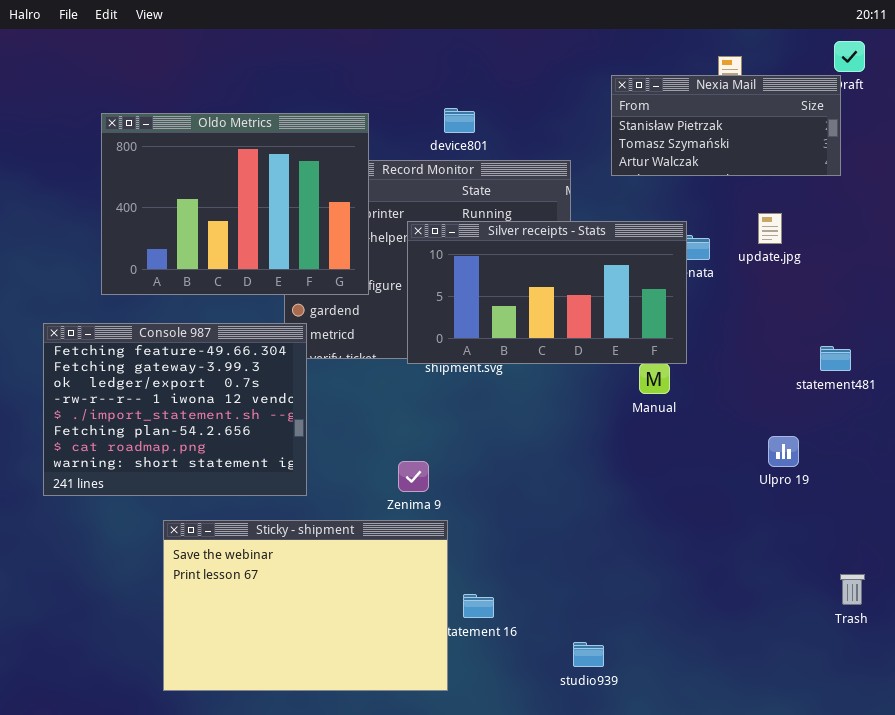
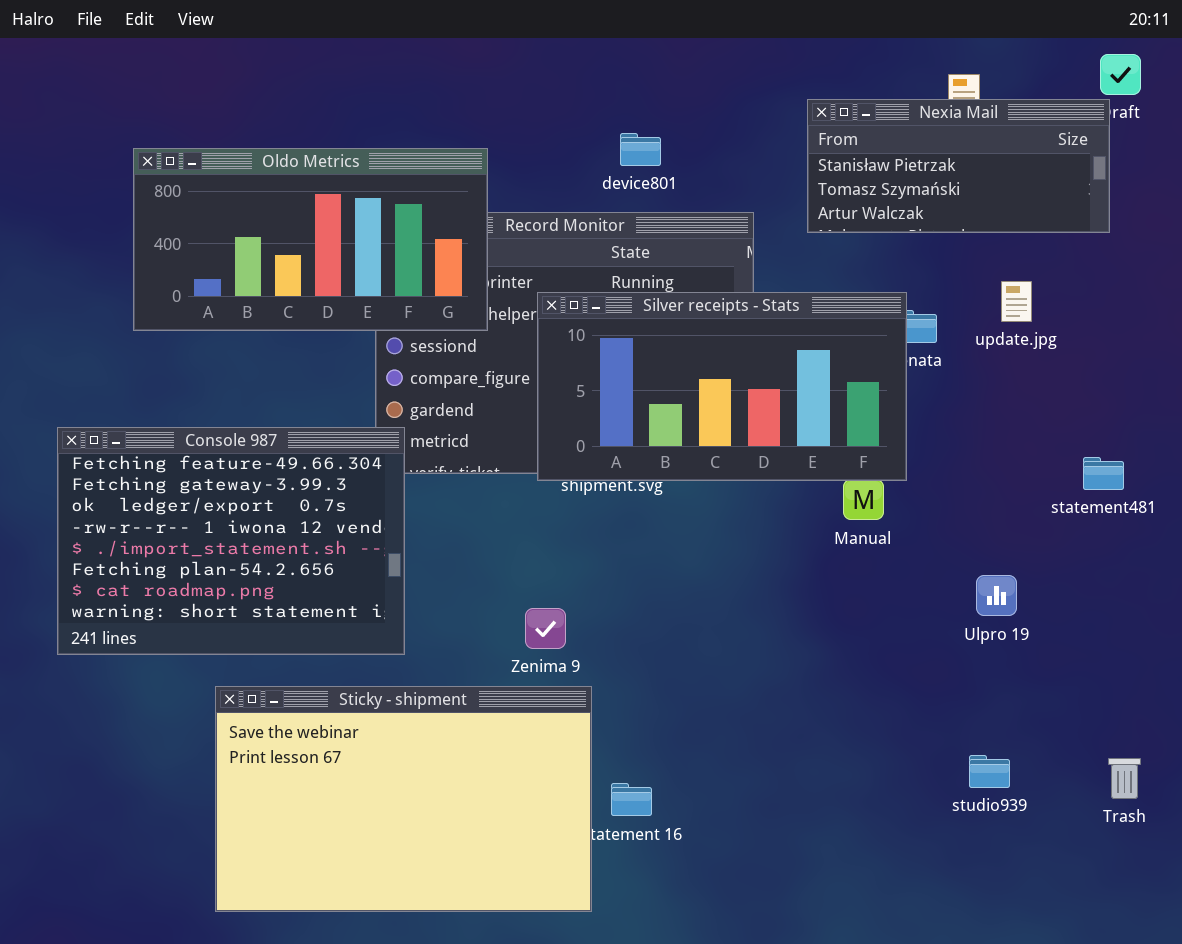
device801: [444,108,475,133] -> [620,133,661,166], moved
Oldo Metrics: [101,113,369,295] -> [133,148,488,331], resized
Ulpro 19: [768,436,799,467] -> [976,575,1017,616], moved
studio939: [573,642,604,667] -> [969,755,1010,788], moved

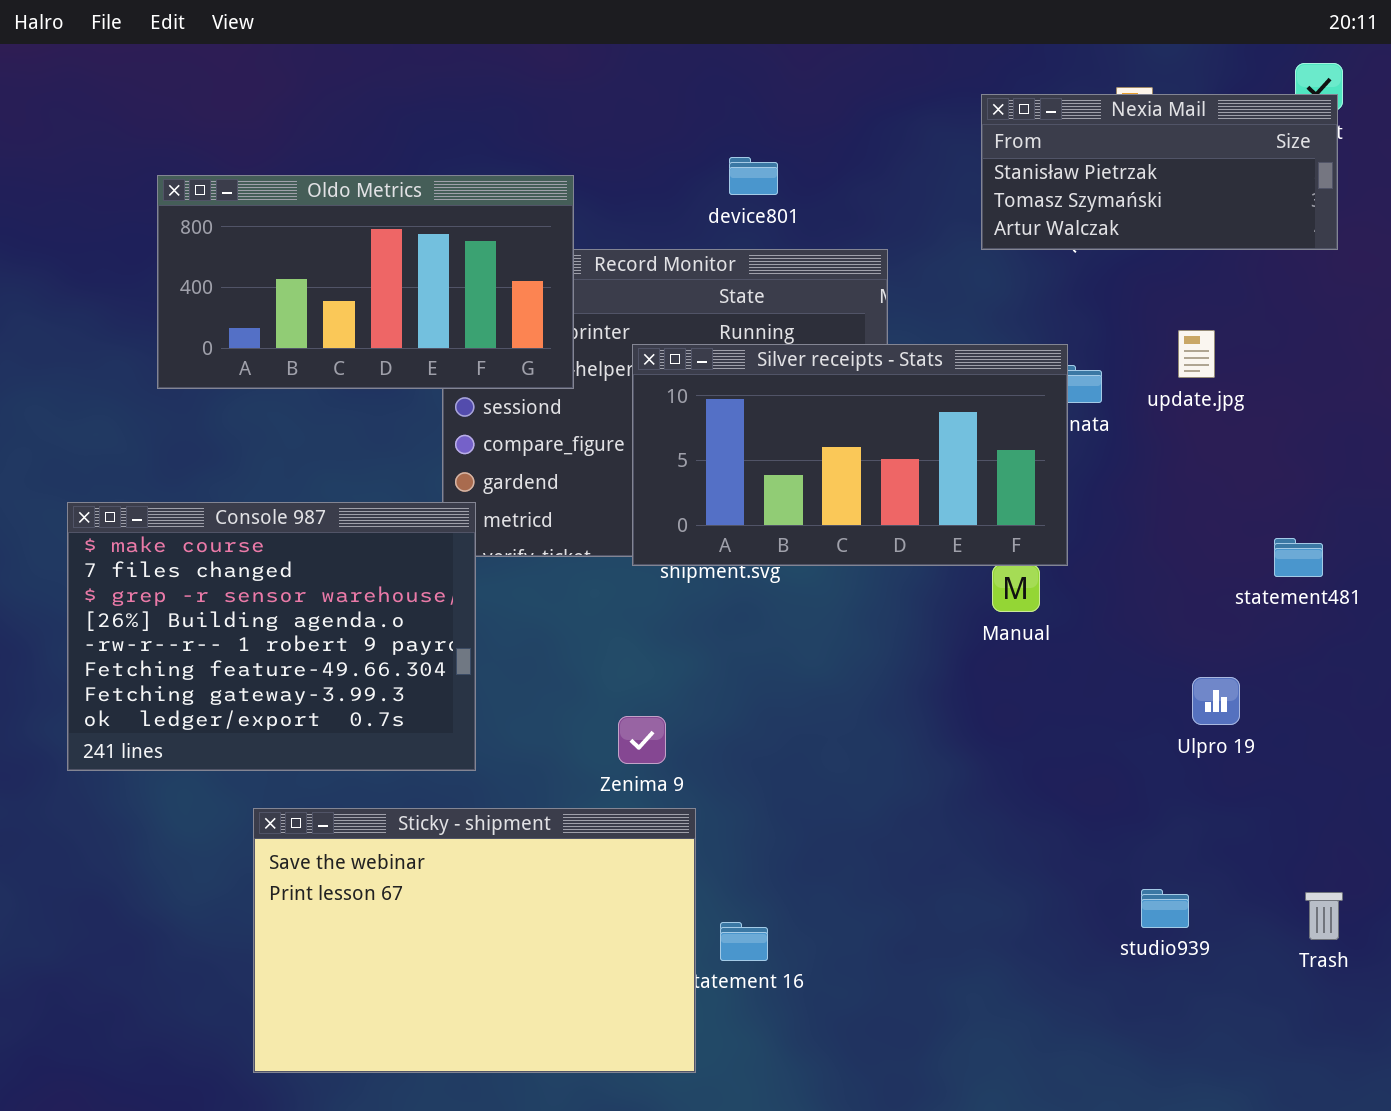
Nexia Mail: [807,99,1110,233] -> [981,94,1338,250], moved
Console 987: [57,427,405,655] -> [67,502,476,771], scrolled up 5 rows
Ulpro 19: [976,575,1017,616] -> [1192,677,1240,725], moved

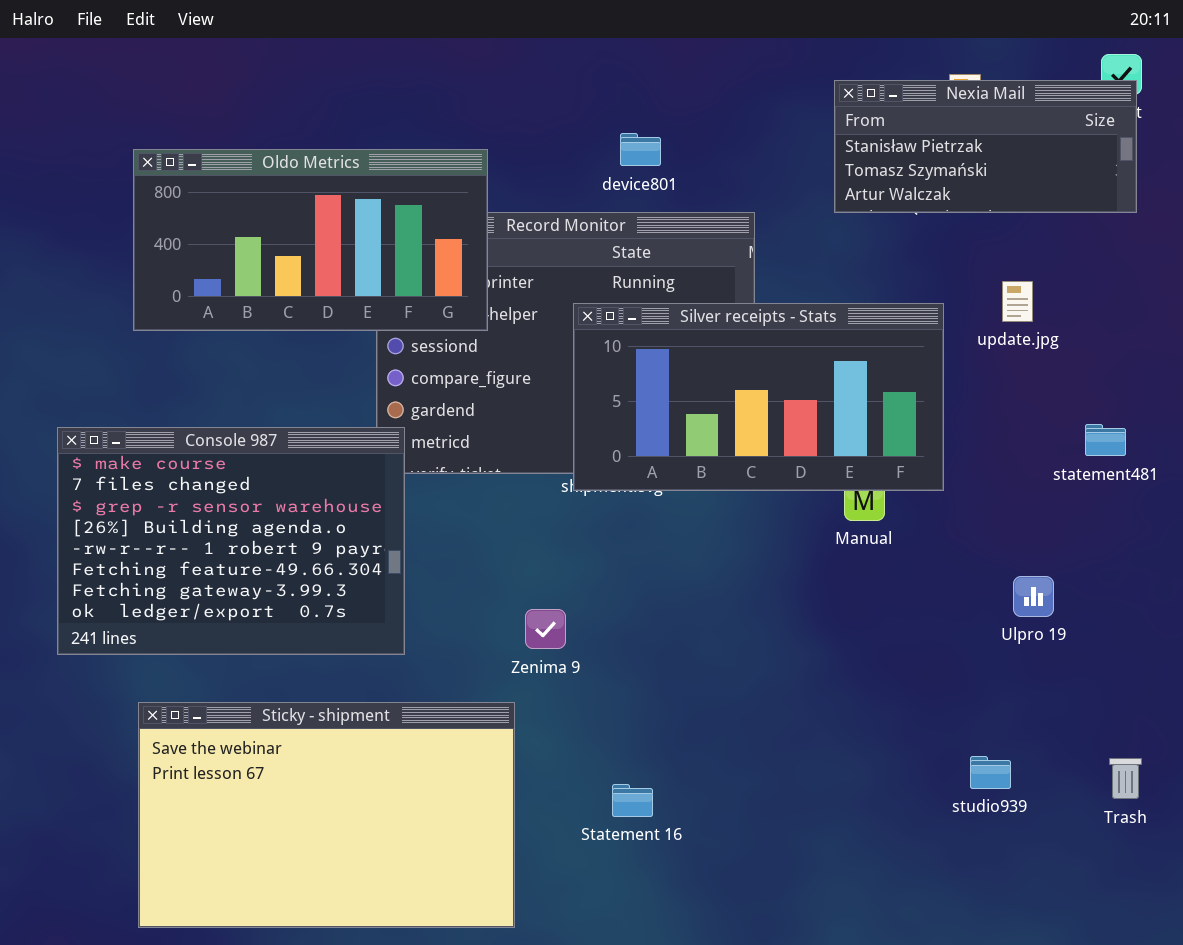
Silver receipts - Stats: [632,344,1068,566] -> [573,303,944,491], moved
statement481: [1274,538,1323,577] -> [1085,424,1126,456], moved
Sticky - shipment: [253,808,696,1073] -> [138,702,515,928], moved

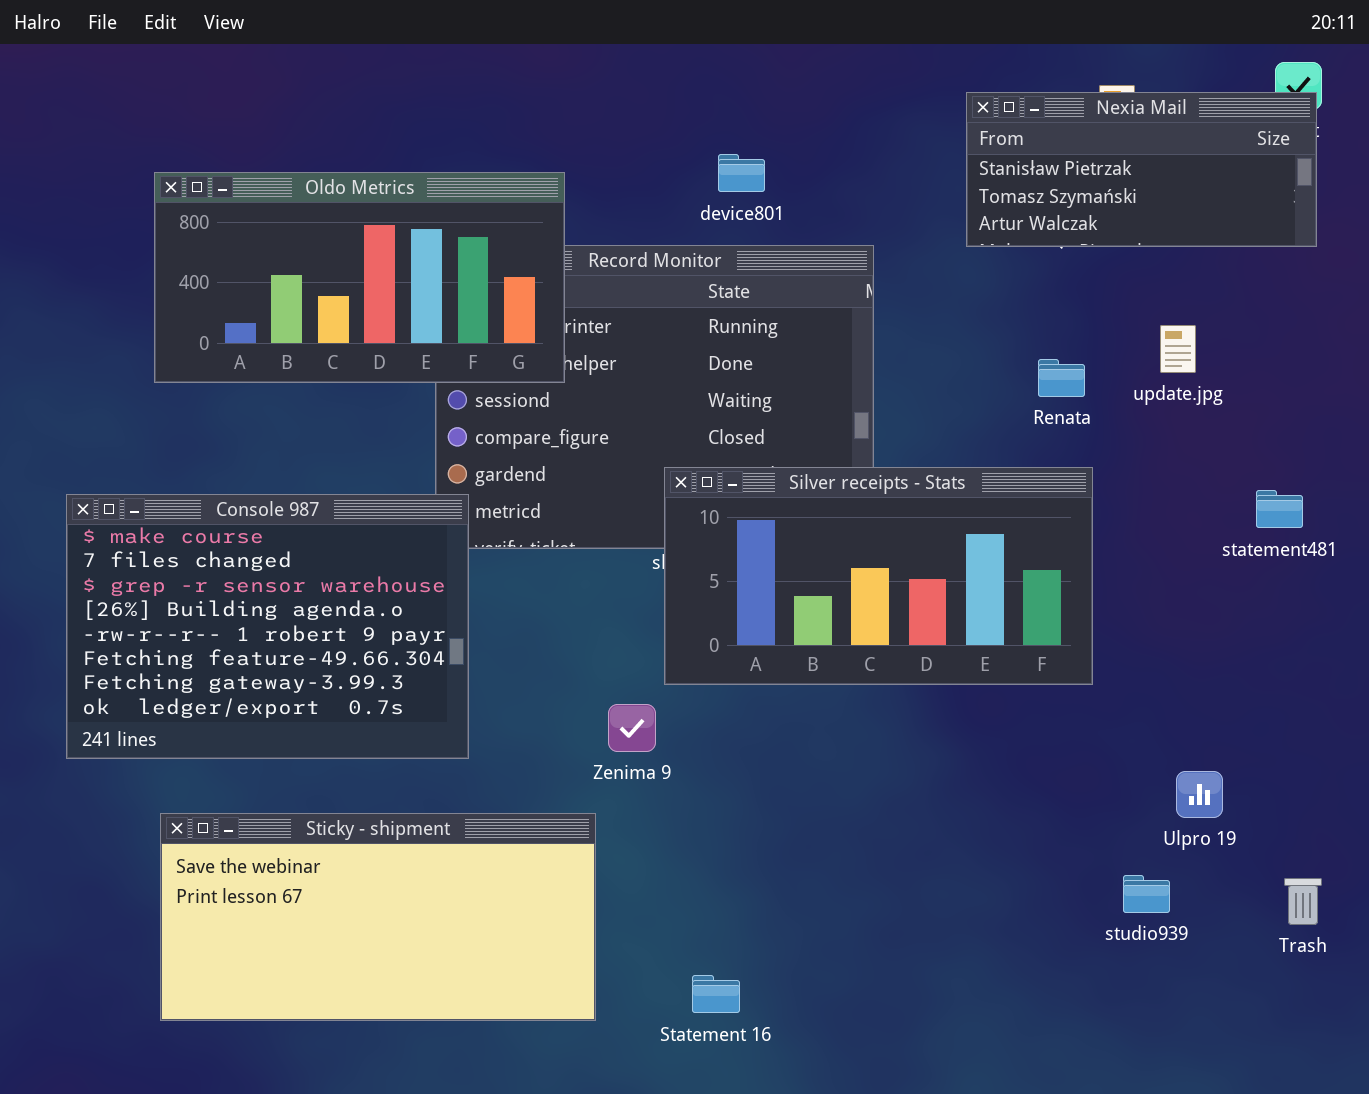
Silver receipts - Stats: [573,303,944,491] -> [664,467,1093,685], moved
Ulpro 19: [1013,576,1054,617] -> [1176,771,1223,818], moved
Sticky - shipment: [138,702,515,928] -> [160,813,596,1021], resized
Statement 16: [612,784,653,817] -> [692,975,740,1013], moved

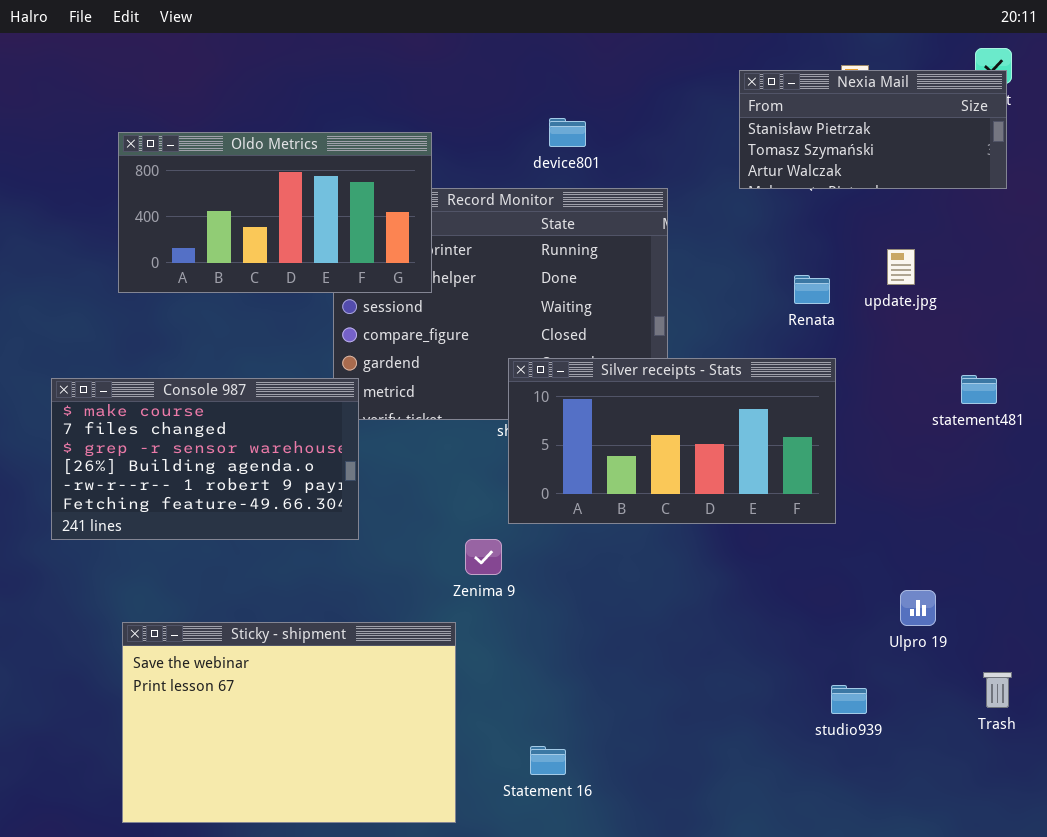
Console 987: [66,494,469,759] -> [51,378,359,540], resized
Sticky - shipment: [160,813,596,1021] -> [122,622,456,823], resized
studio939: [1123,875,1170,913] -> [831,685,867,714], moved

